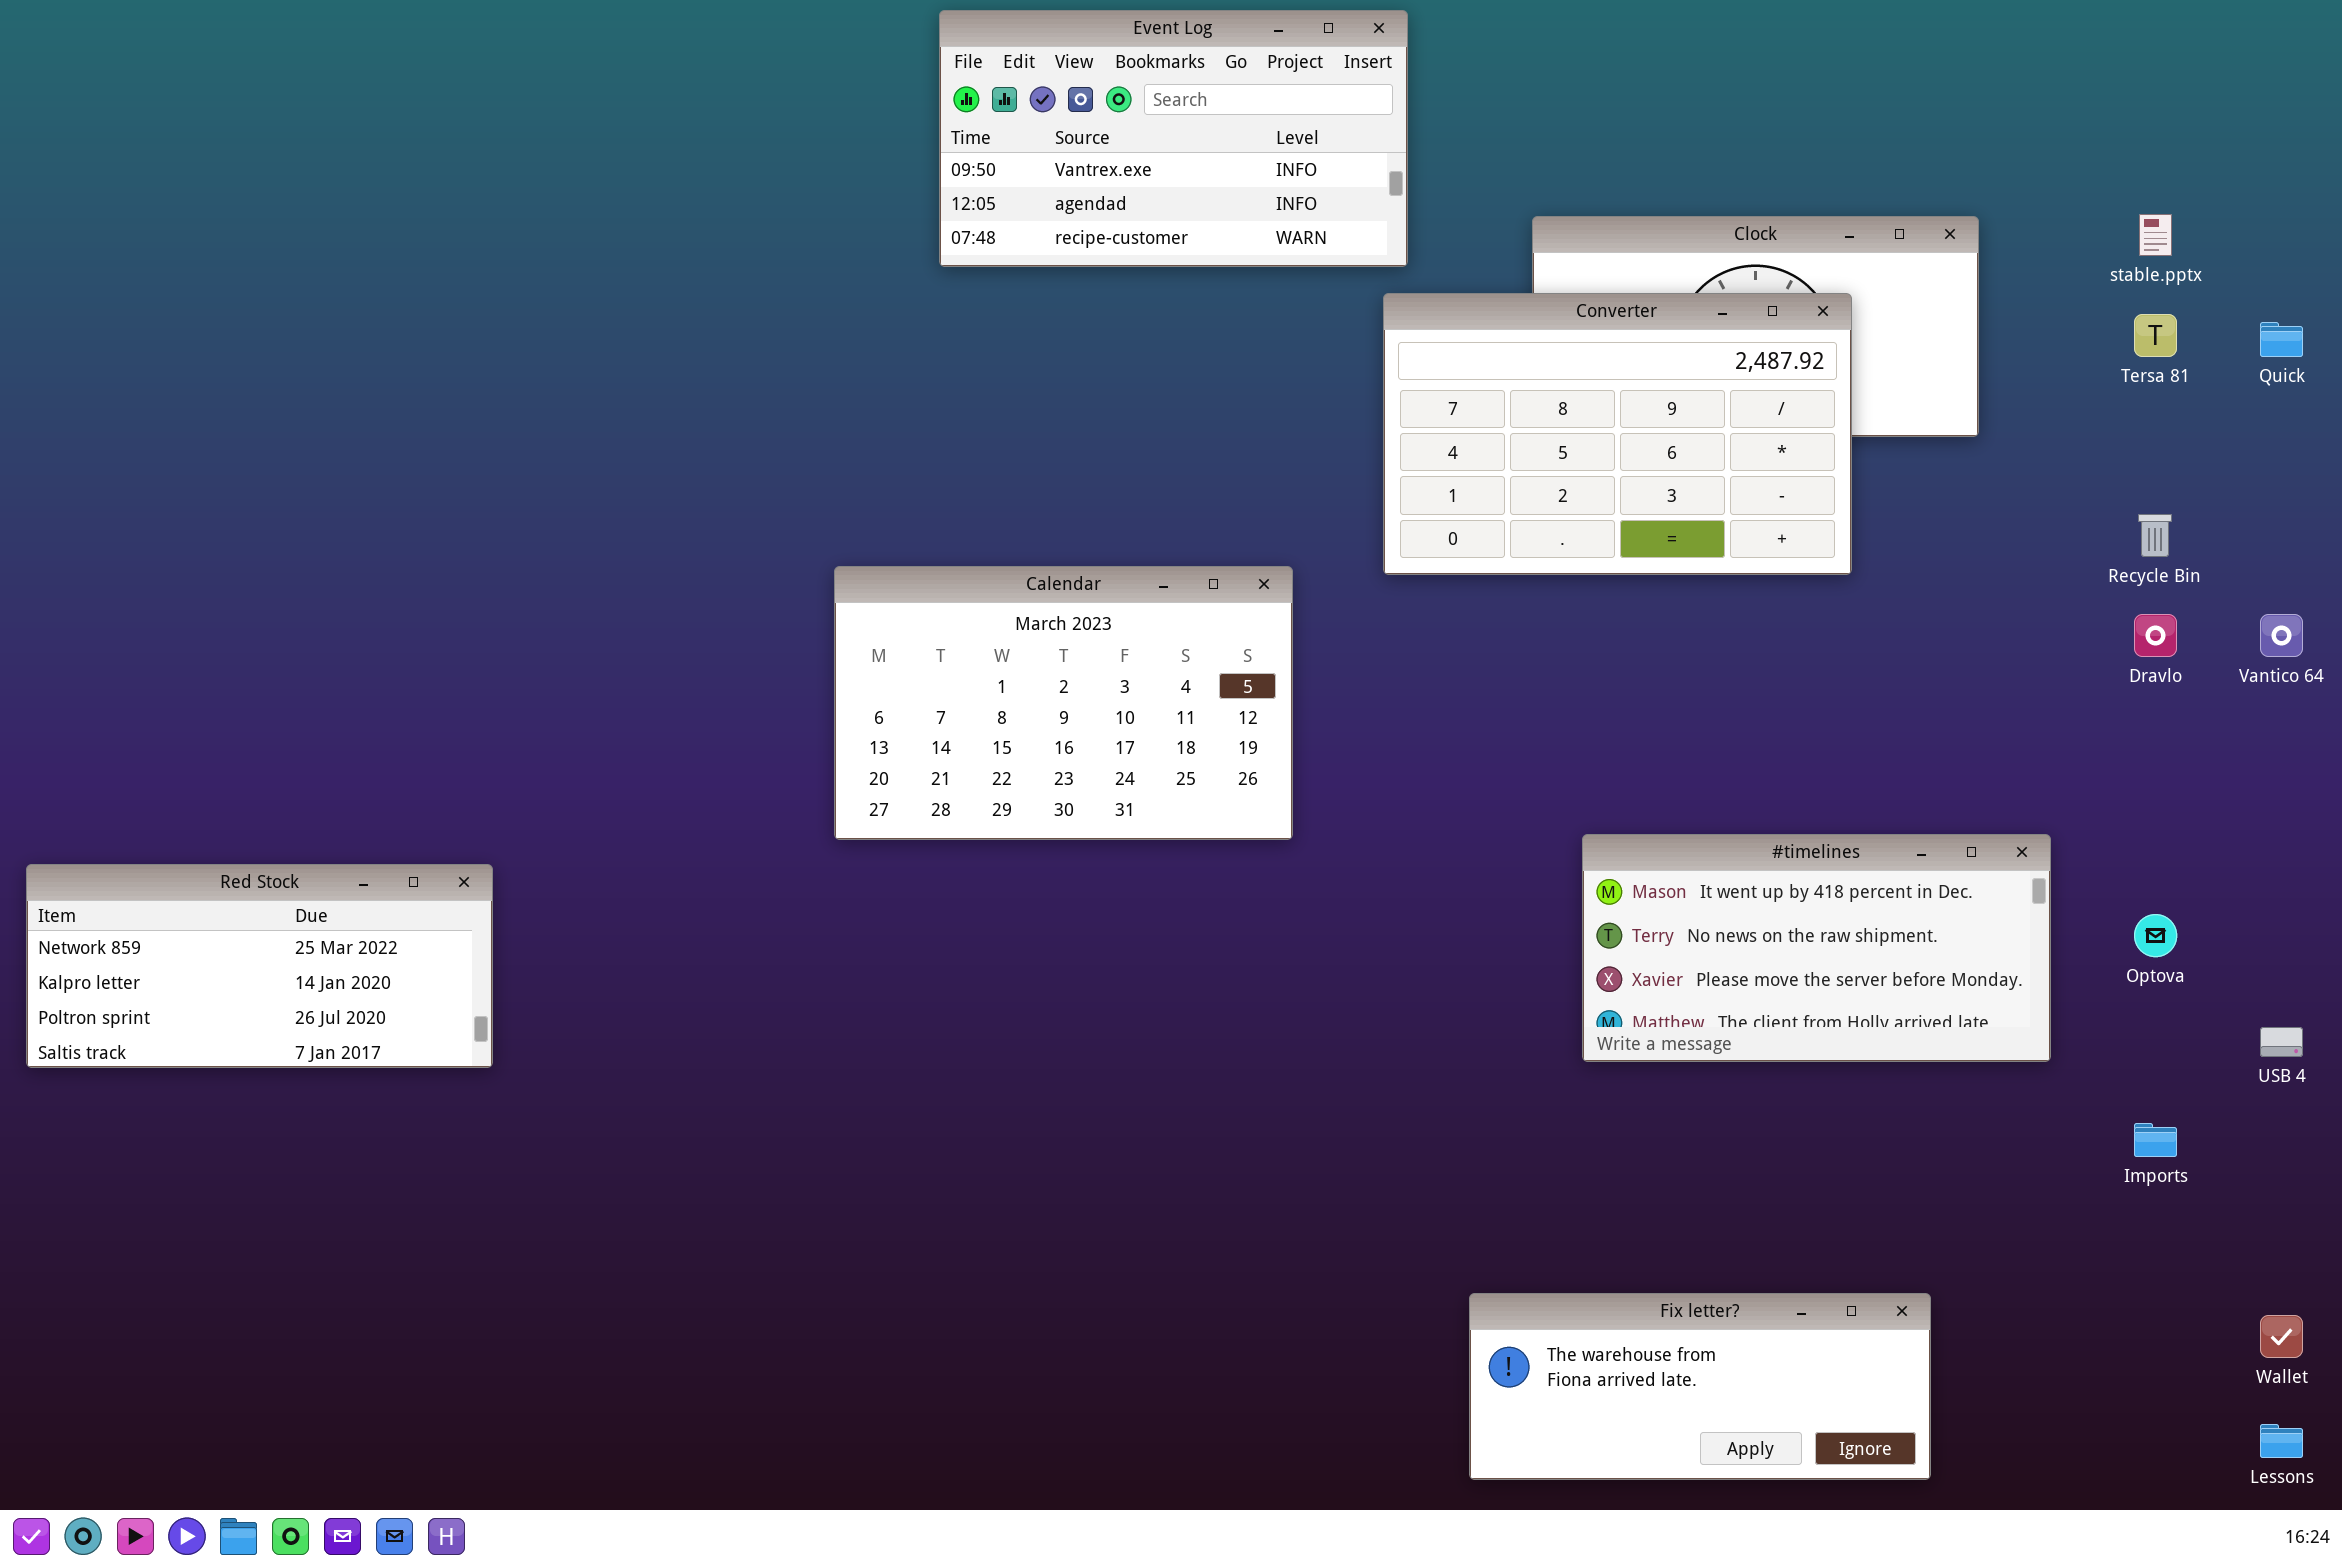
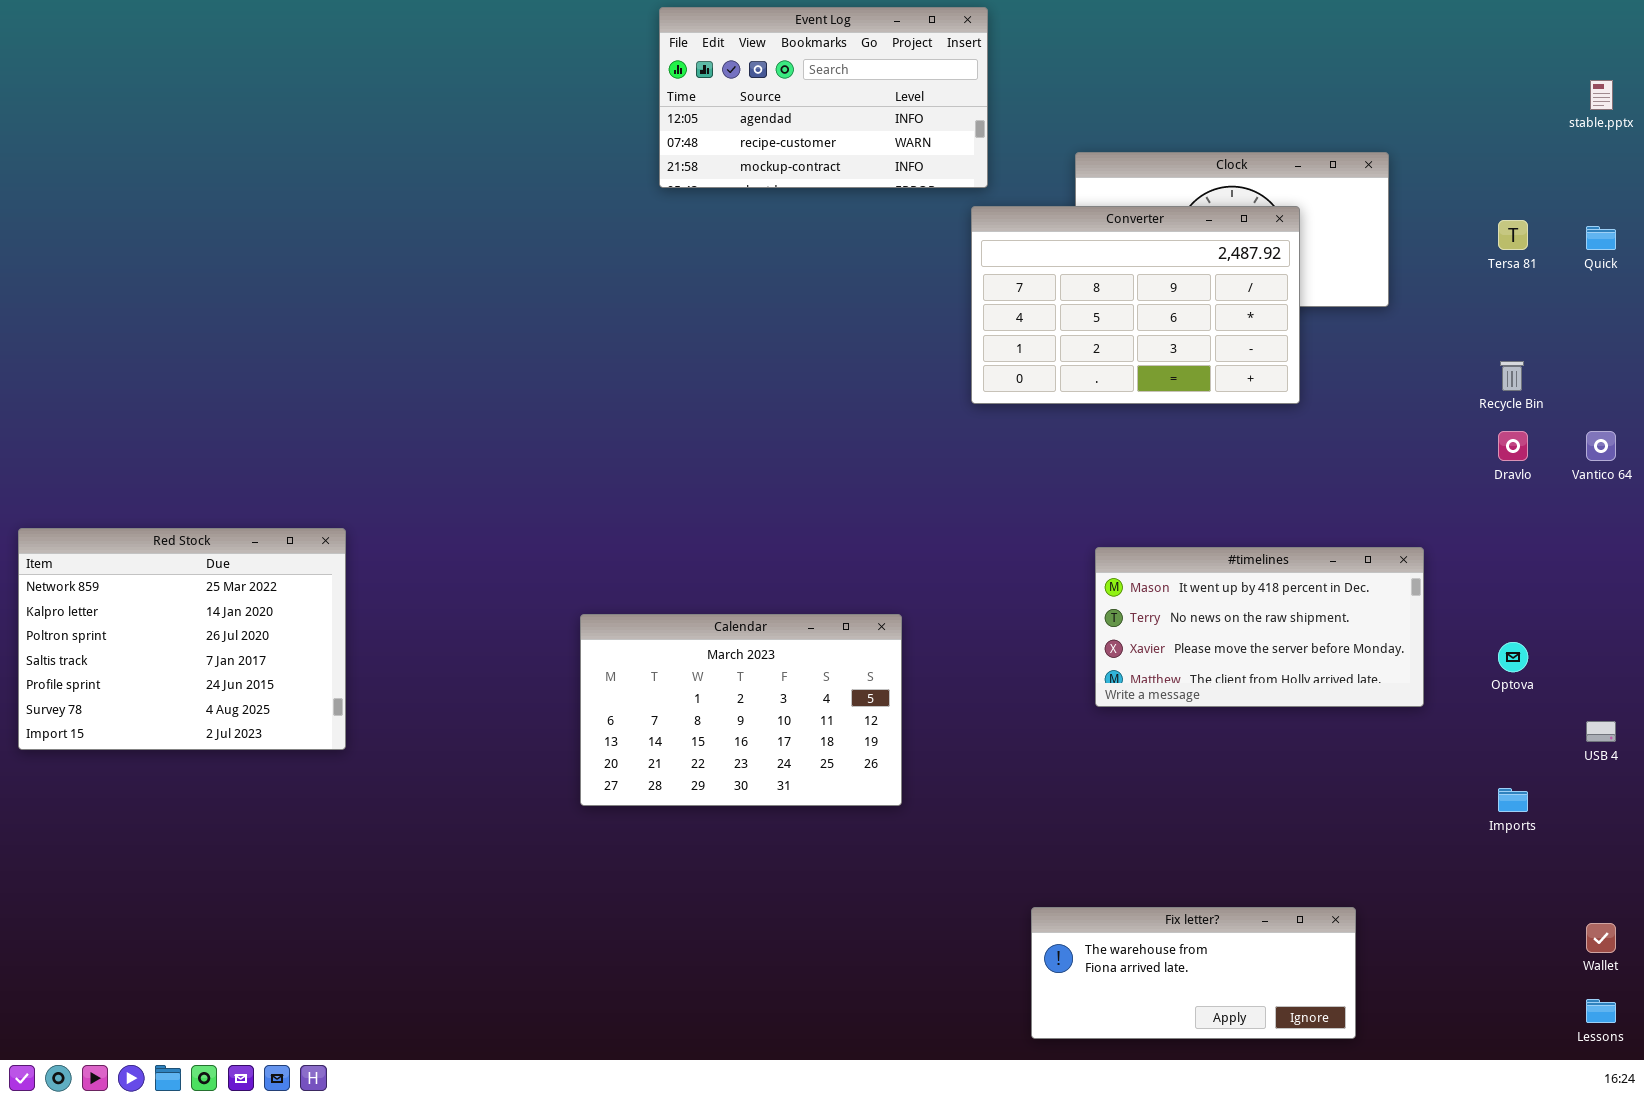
Event Log: [939,10,1408,267] -> [659,7,988,188], scrolled down 1 row
stable.pptx: [2139,214,2172,256] -> [1590,80,1613,110], moved
Calendar: [834,566,1293,840] -> [580,614,902,806], moved
#timelines: [1582,834,2051,1062] -> [1095,547,1424,707], moved
Red Stock: [26,864,493,1068] -> [18,528,346,750], resized

